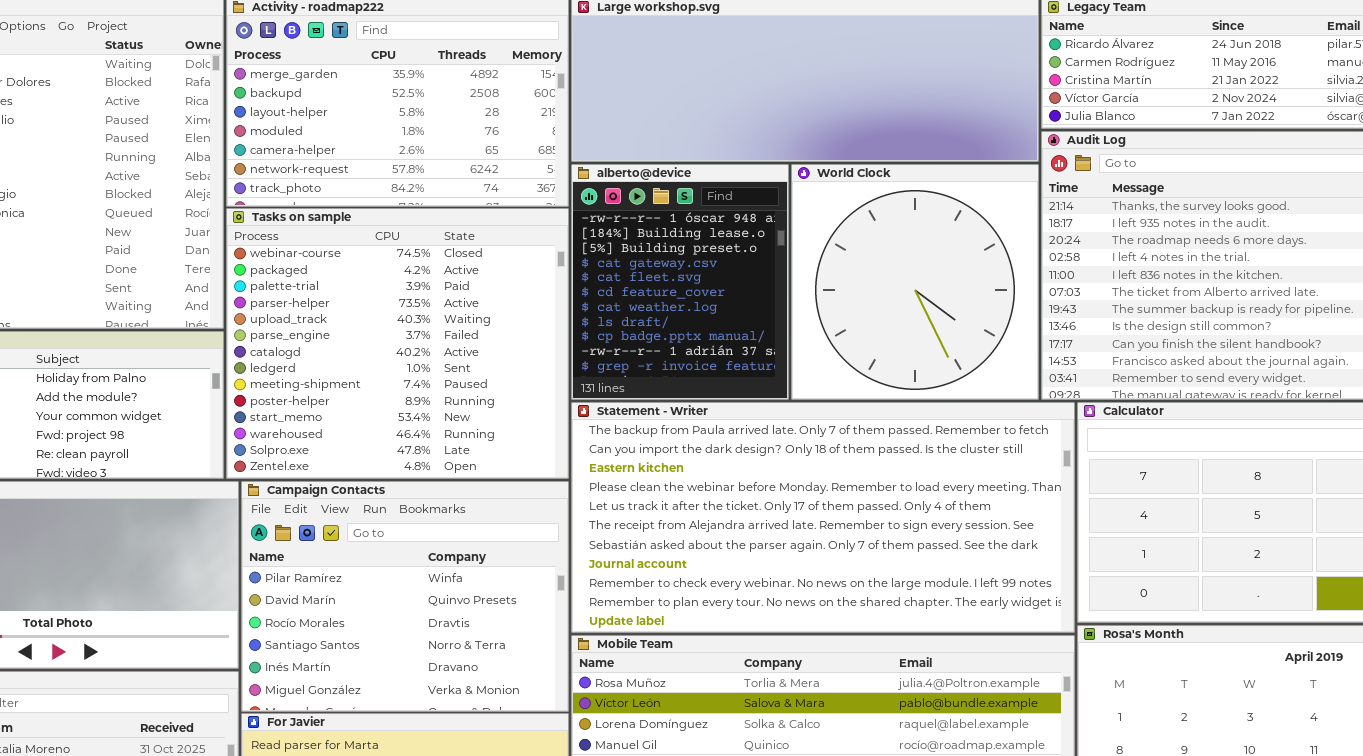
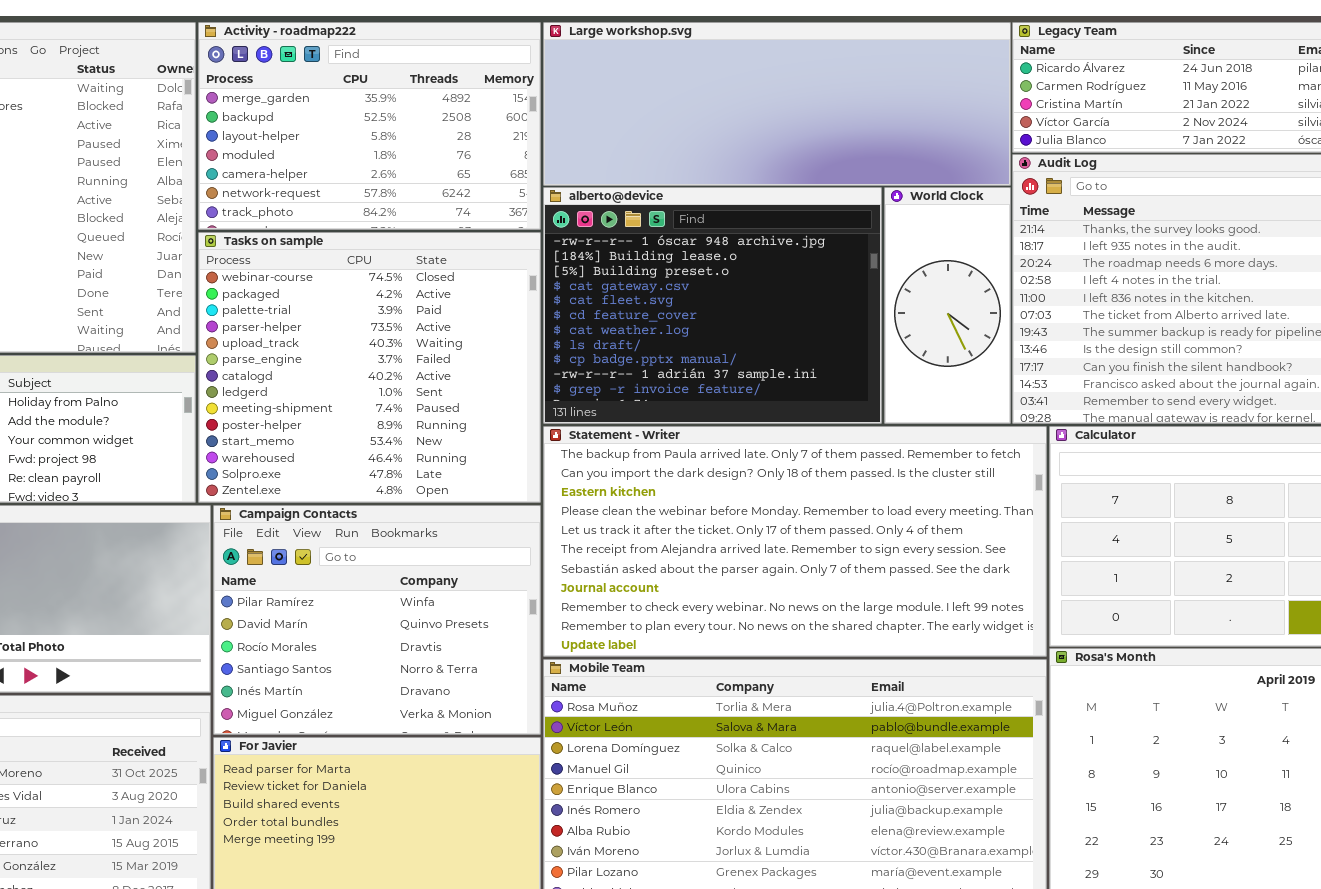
alberto@device: [571,164,789,400] -> [543,187,882,424], resized
World Clock: [791,164,1039,400] -> [884,187,1011,424], resized

